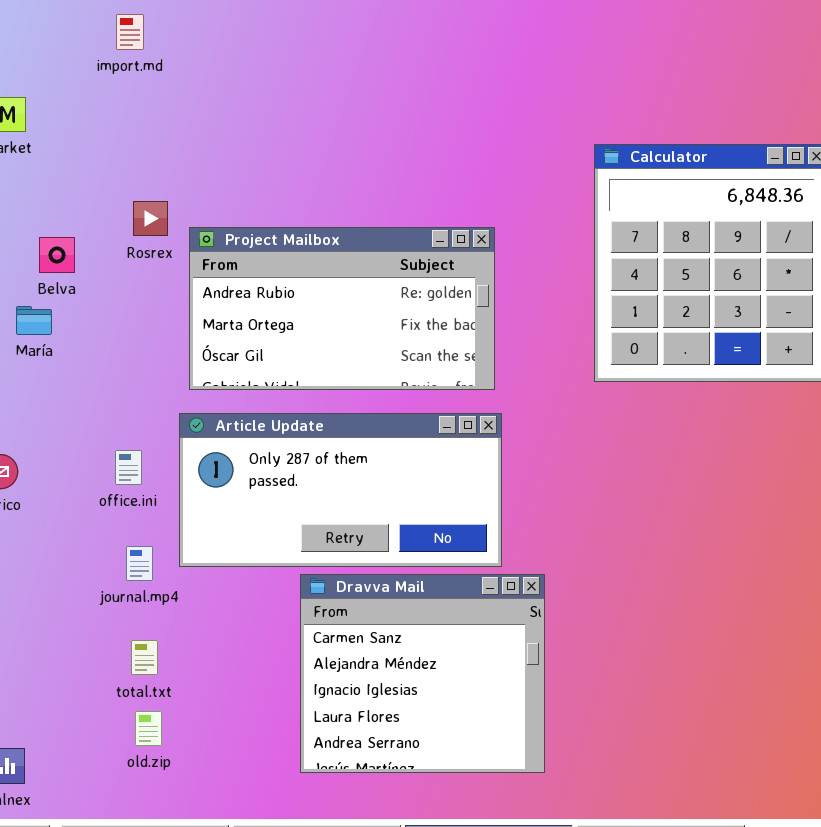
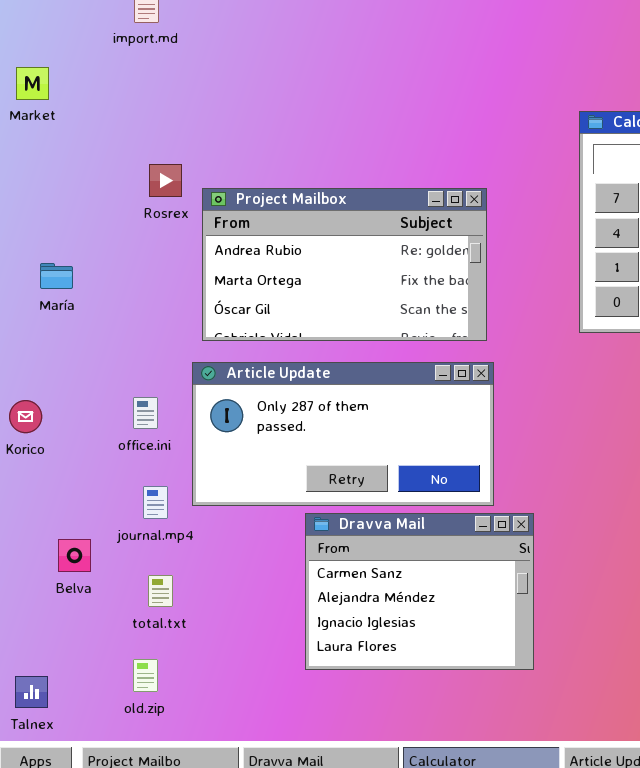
Belva: [39,237,75,273] -> [58,539,91,572], moved
Dravva Mail: [300,574,545,773] -> [305,513,534,670], resized
old.zip: [135,711,162,746] -> [133,659,158,692], moved

